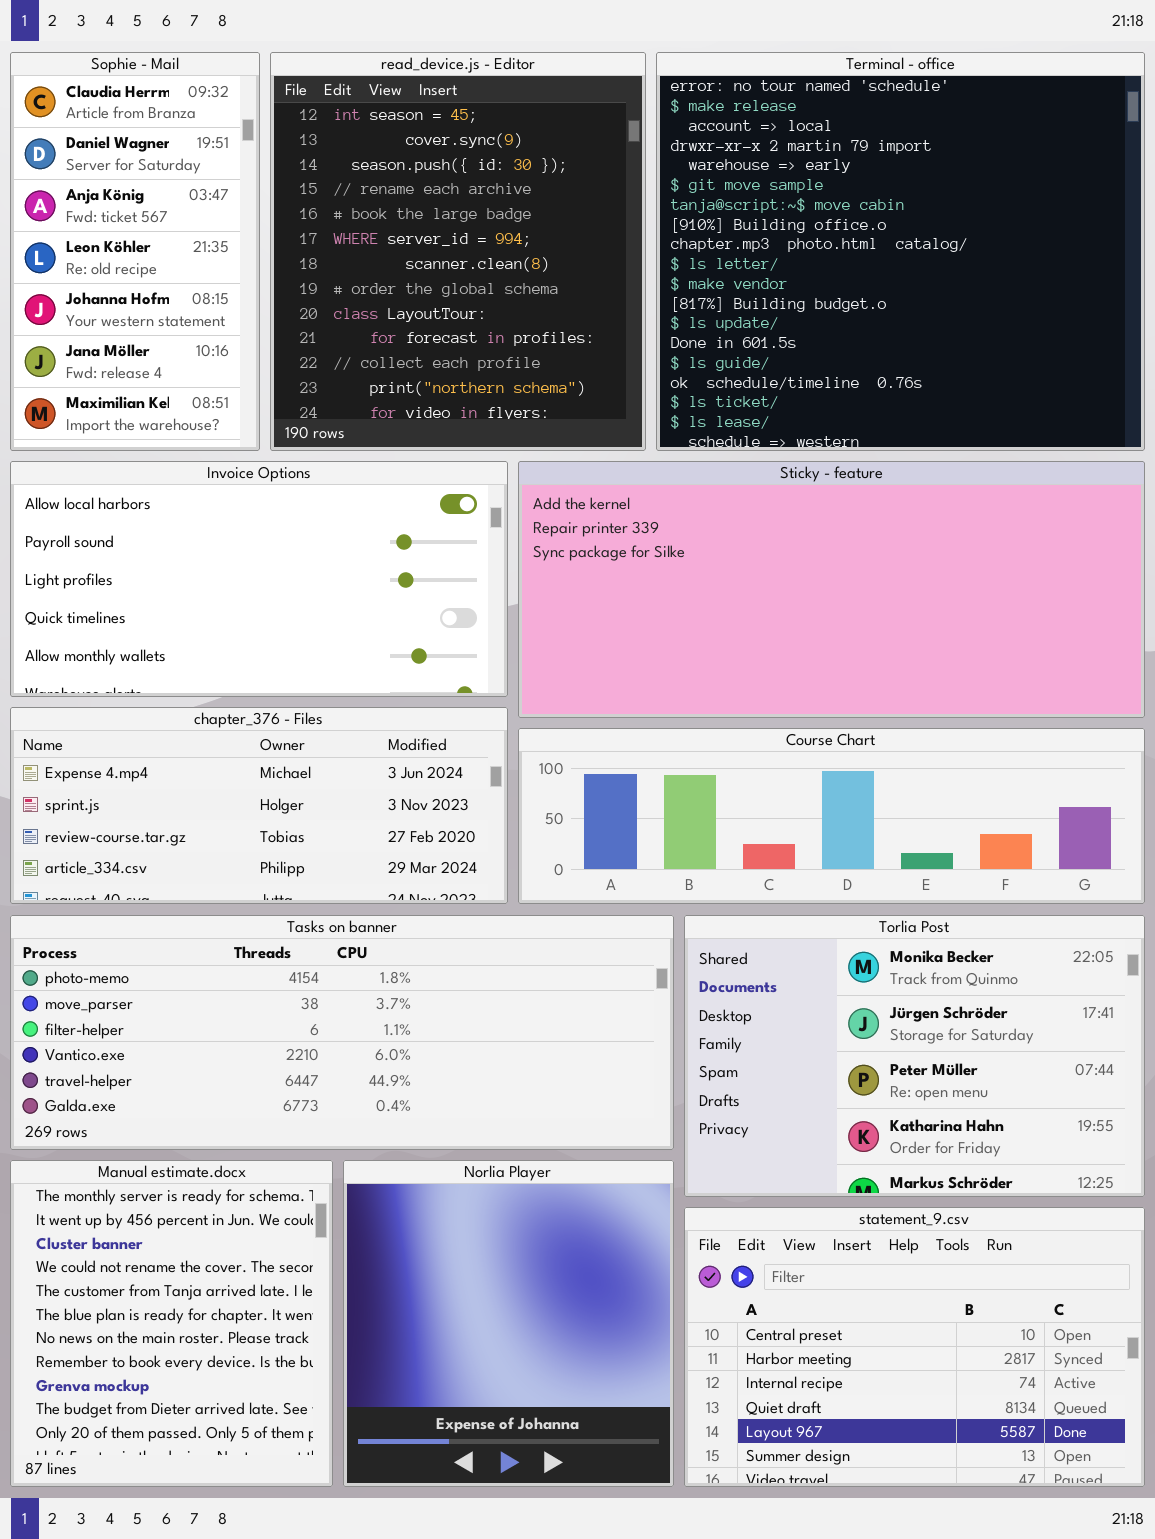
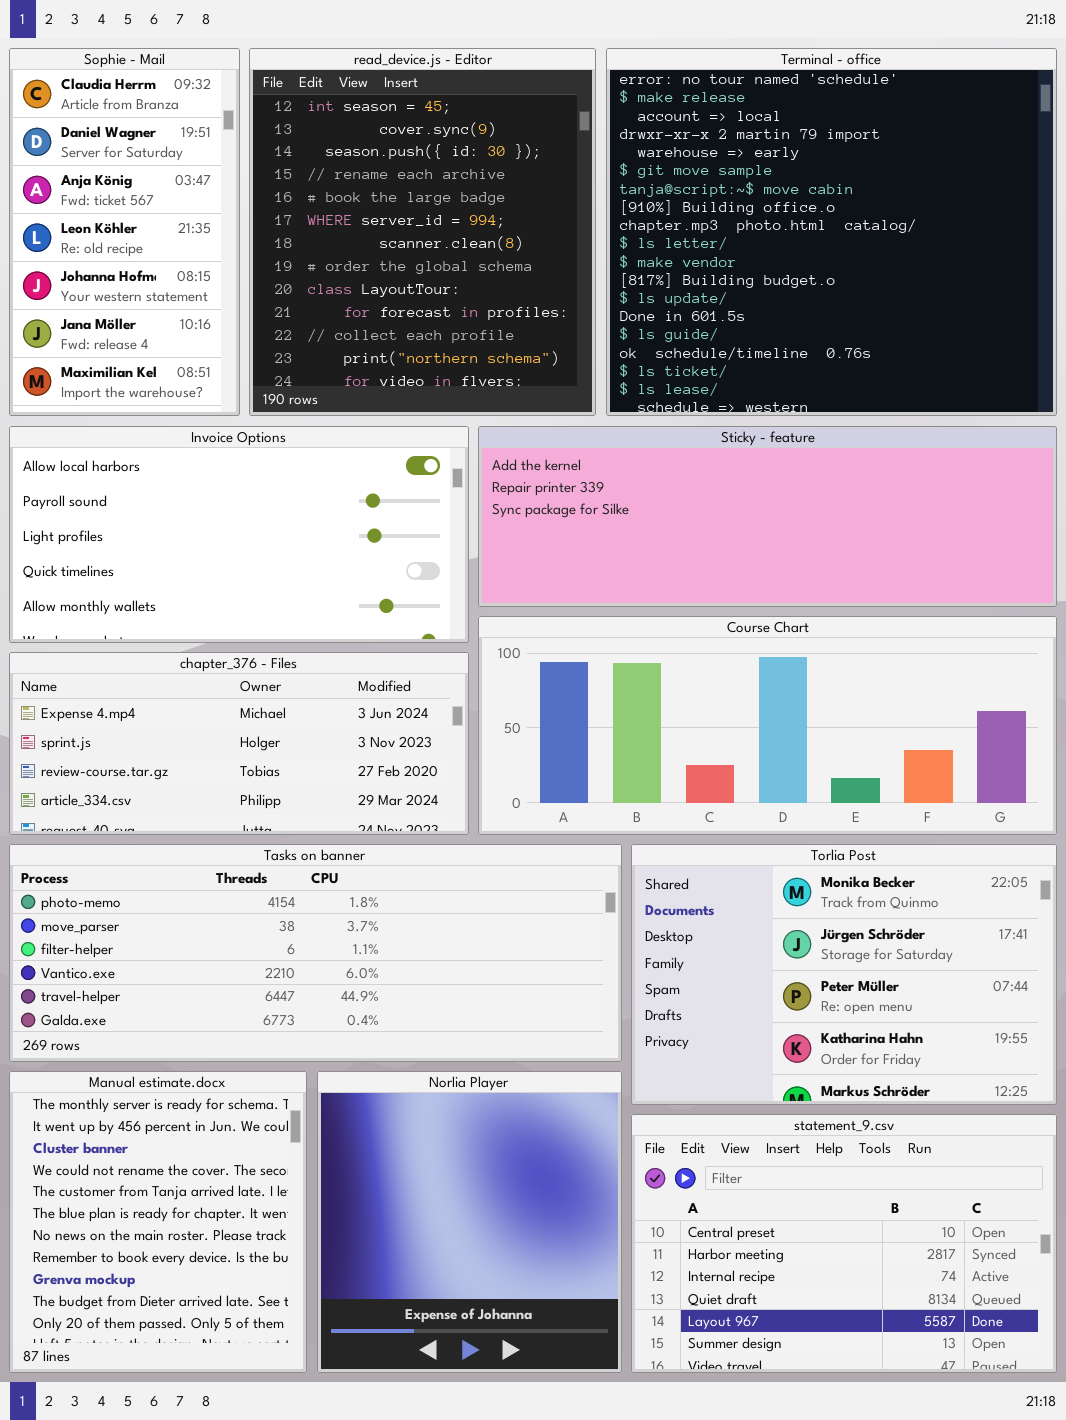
Sticky - feature: [518,461,1145,718] -> [478,426,1057,607], resized
Course Chart: [518,728,1145,904] -> [478,616,1057,835], resized

